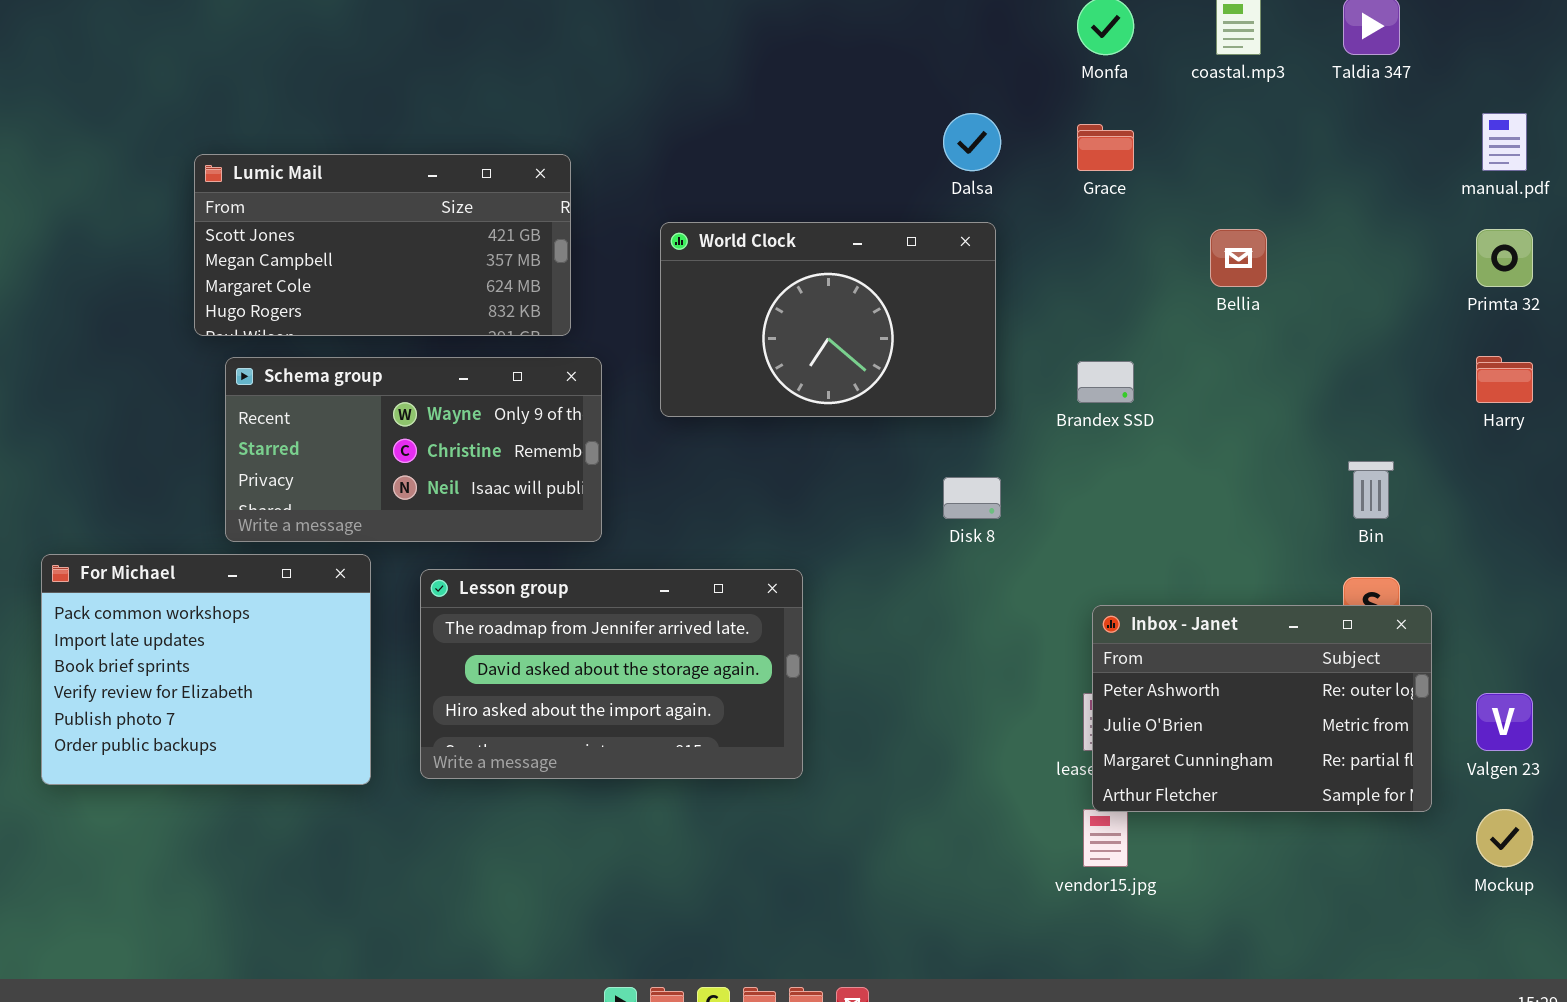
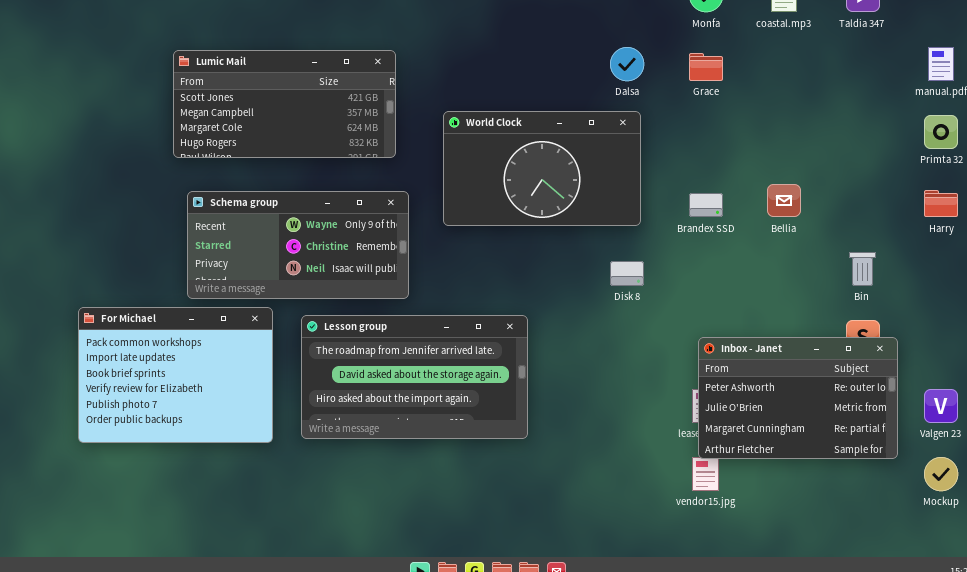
Lumic Mail: [194,154,571,336] -> [173,50,396,158], moved
Bellia: [1210,229,1267,287] -> [767,184,801,217], moved

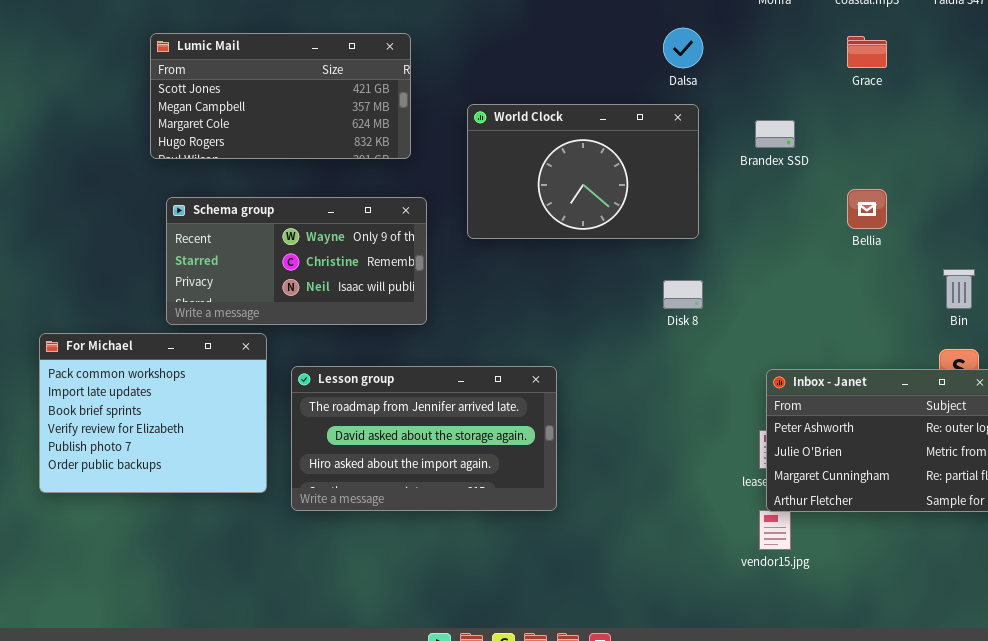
Grace: [689,53,723,81] -> [847,36,887,68], moved
Brandex SSD: [689,193,723,217] -> [755,120,795,148], moved
Lesson group: [301,315,528,439] -> [291,366,557,511], moved

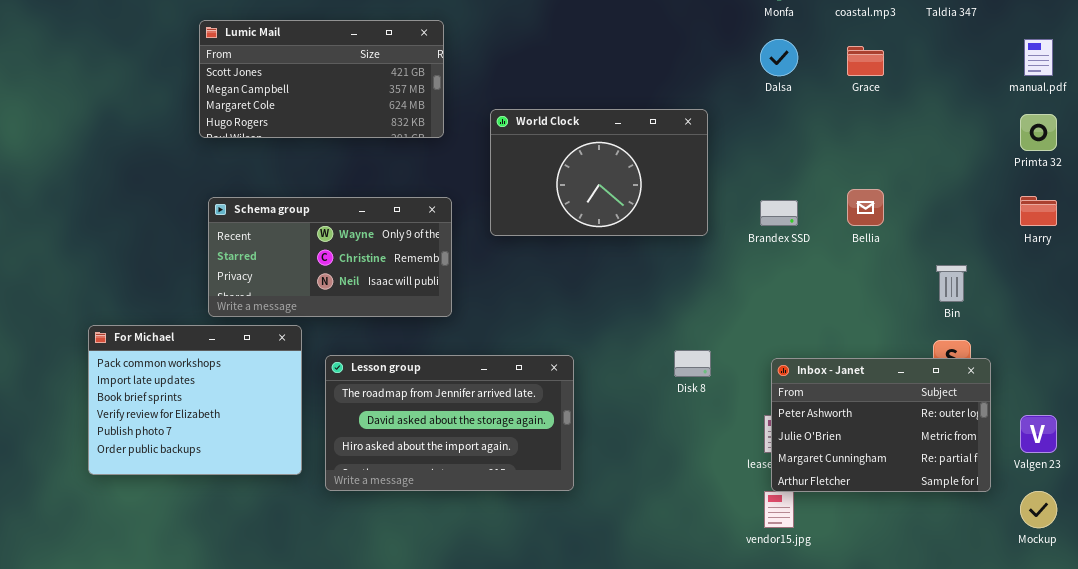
Dalsa: [663,28,703,68] -> [760,39,798,76], moved
Lumic Mail: [150,33,411,159] -> [199,20,444,138], moved
Brandex SSD: [755,120,795,148] -> [760,200,798,226], moved
Disk 8: [663,280,703,309] -> [674,350,711,377], moved

